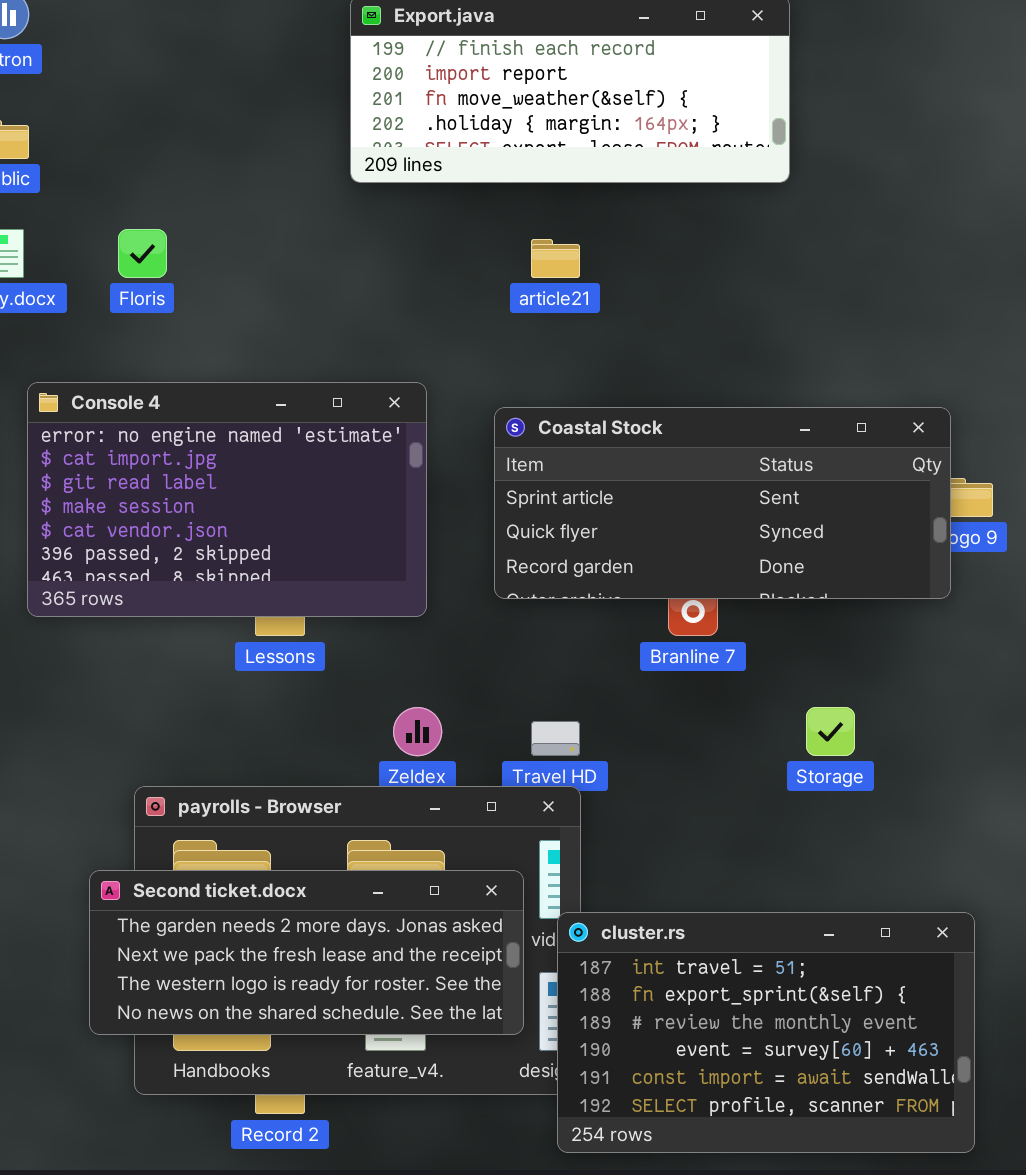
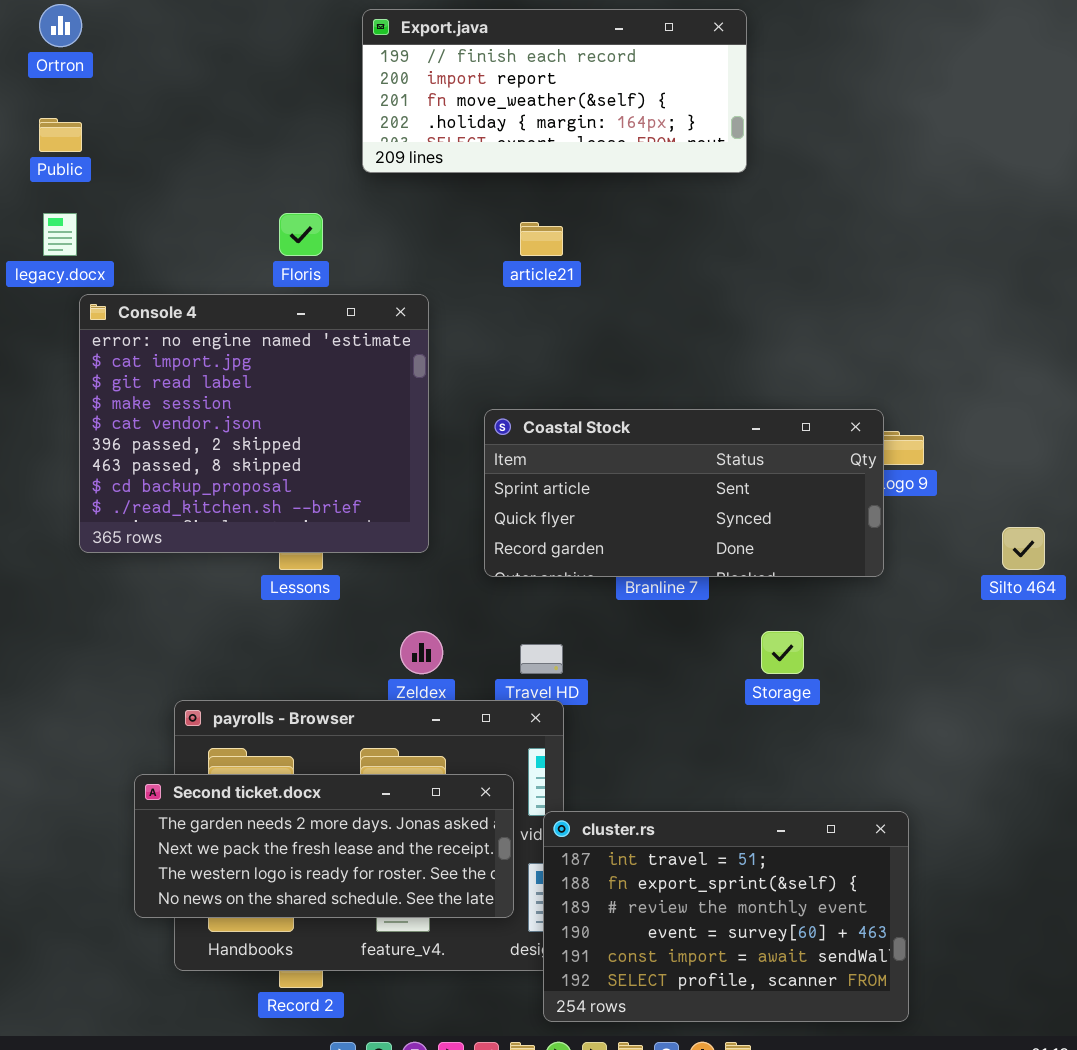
Floris: [118,229,167,278] -> [279,213,323,256], moved
Console 4: [27,382,427,617] -> [79,294,429,553], resized
Coastal Stock: [494,407,951,599] -> [484,409,884,577], moved

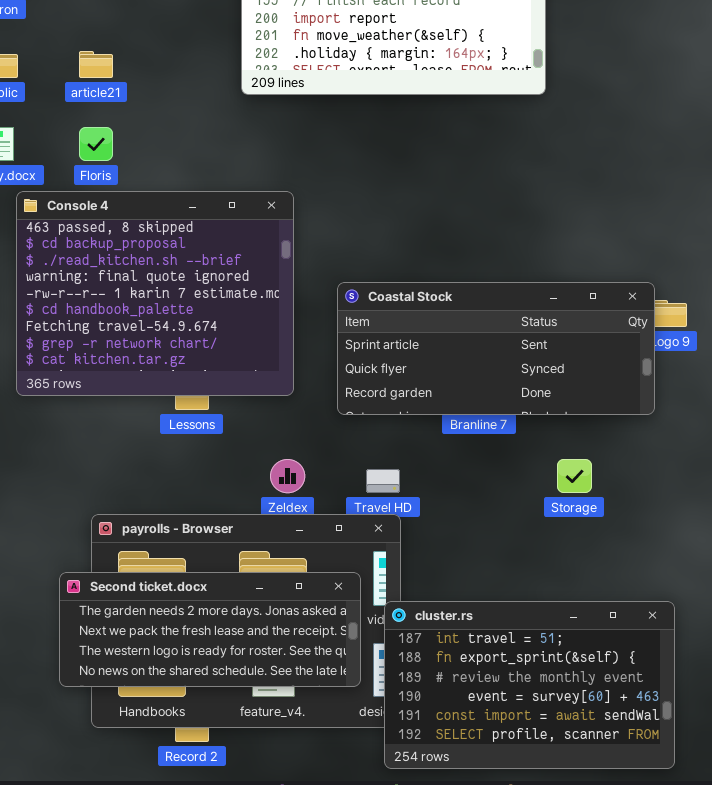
Floris: [279,213,323,256] -> [79,127,113,161], moved
article21: [520,222,563,256] -> [79,51,113,78], moved
Console 4: [79,294,429,553] -> [16,191,294,396], scrolled down 6 rows

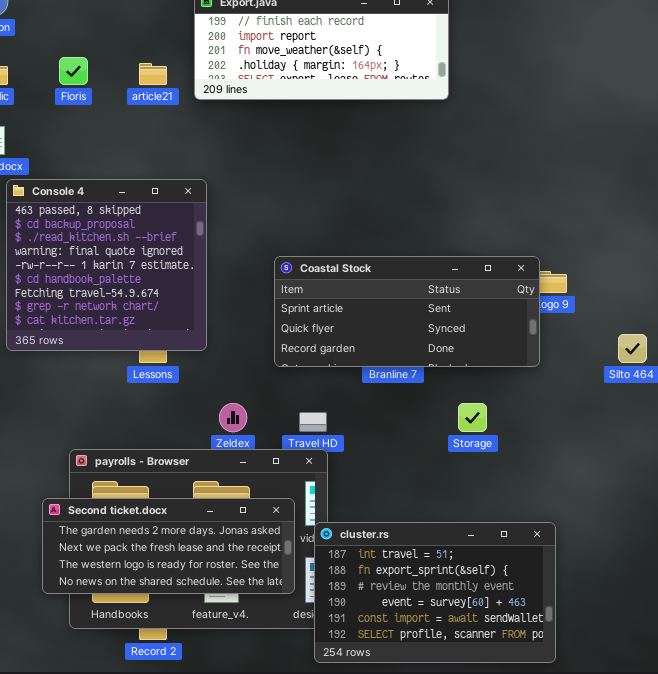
article21: [79,51,113,78] -> [139,63,167,85], moved
Floris: [79,127,113,161] -> [59,57,88,85], moved
Console 4: [16,191,294,396] -> [6,179,207,351], resized

